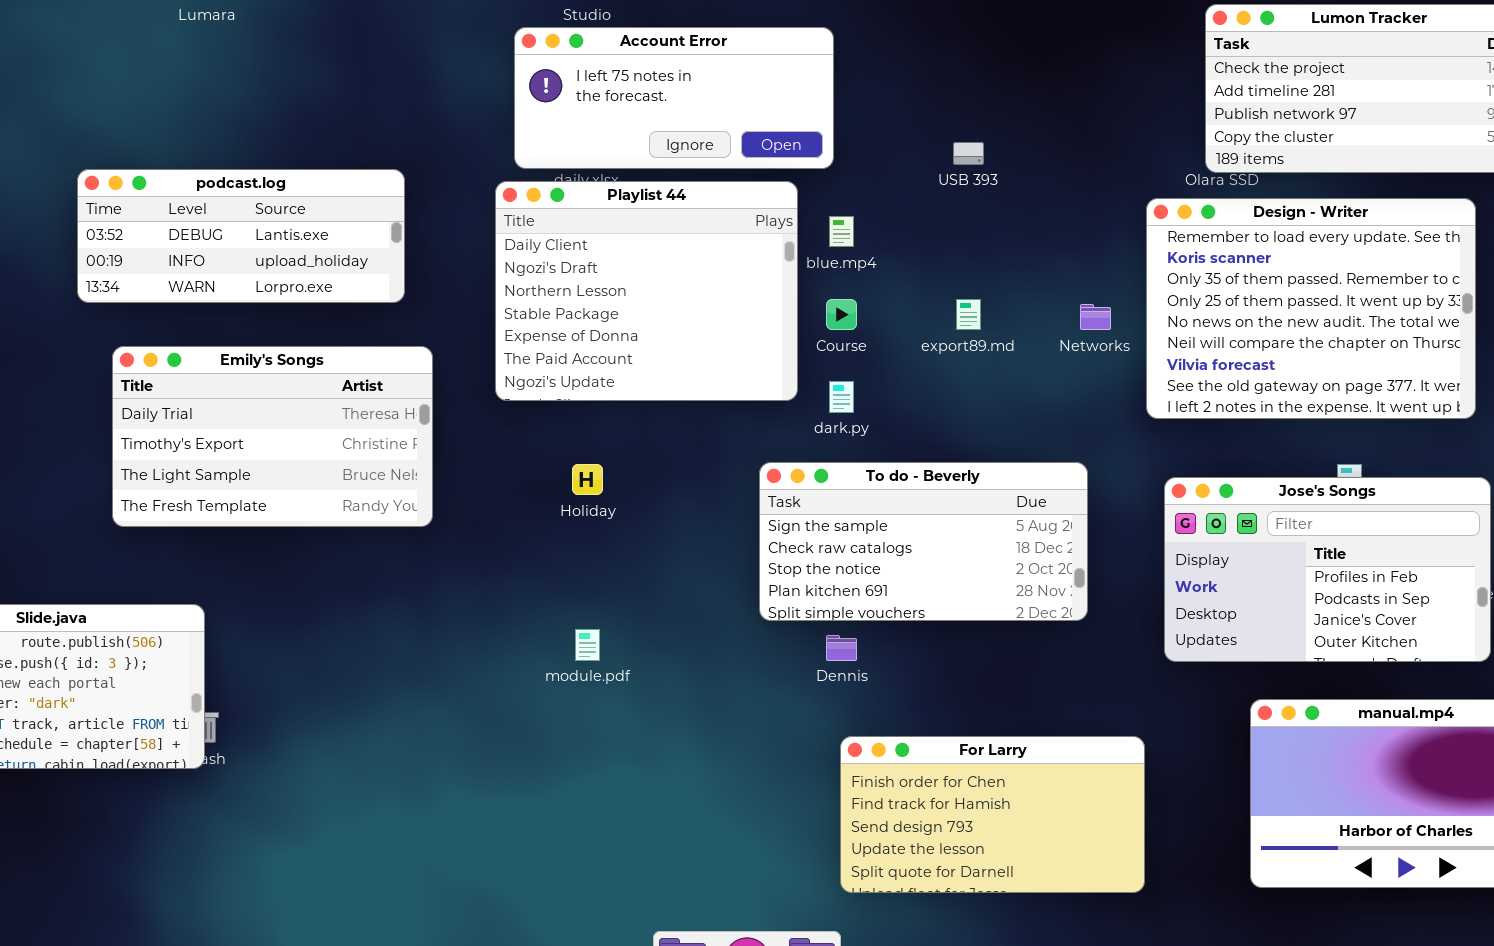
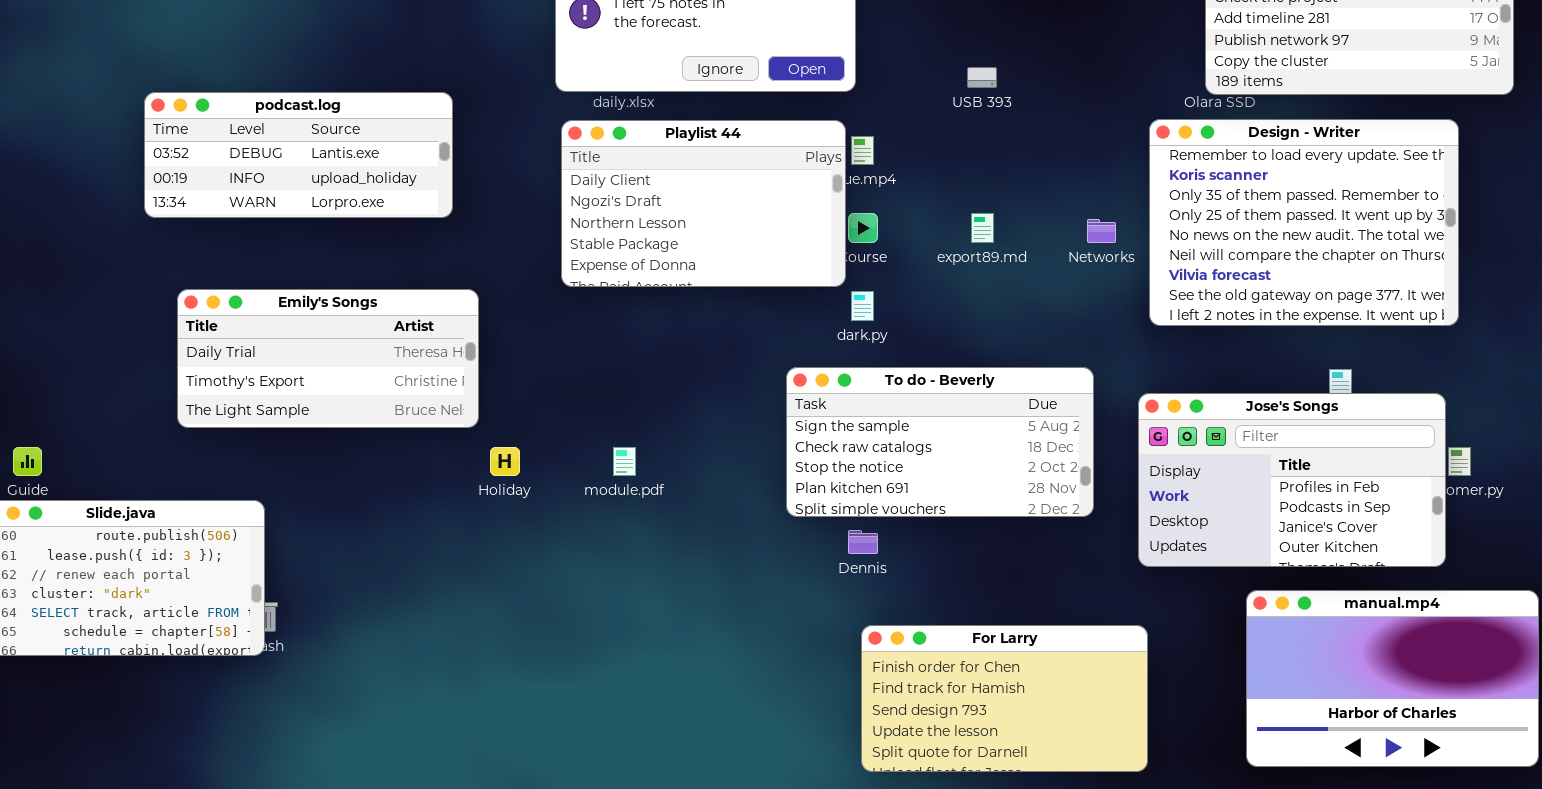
Playlist 44: [495,181,798,401] -> [561,120,846,287], moved, resized
Emily's Songs: [112,346,433,527] -> [177,289,479,428], resized
Holiday: [572,464,603,495] -> [490,447,520,476], moved
Jose's Songs: [1164,477,1491,662] -> [1138,393,1446,567], moved
module.pdf: [575,629,600,661] -> [613,447,636,476], moved

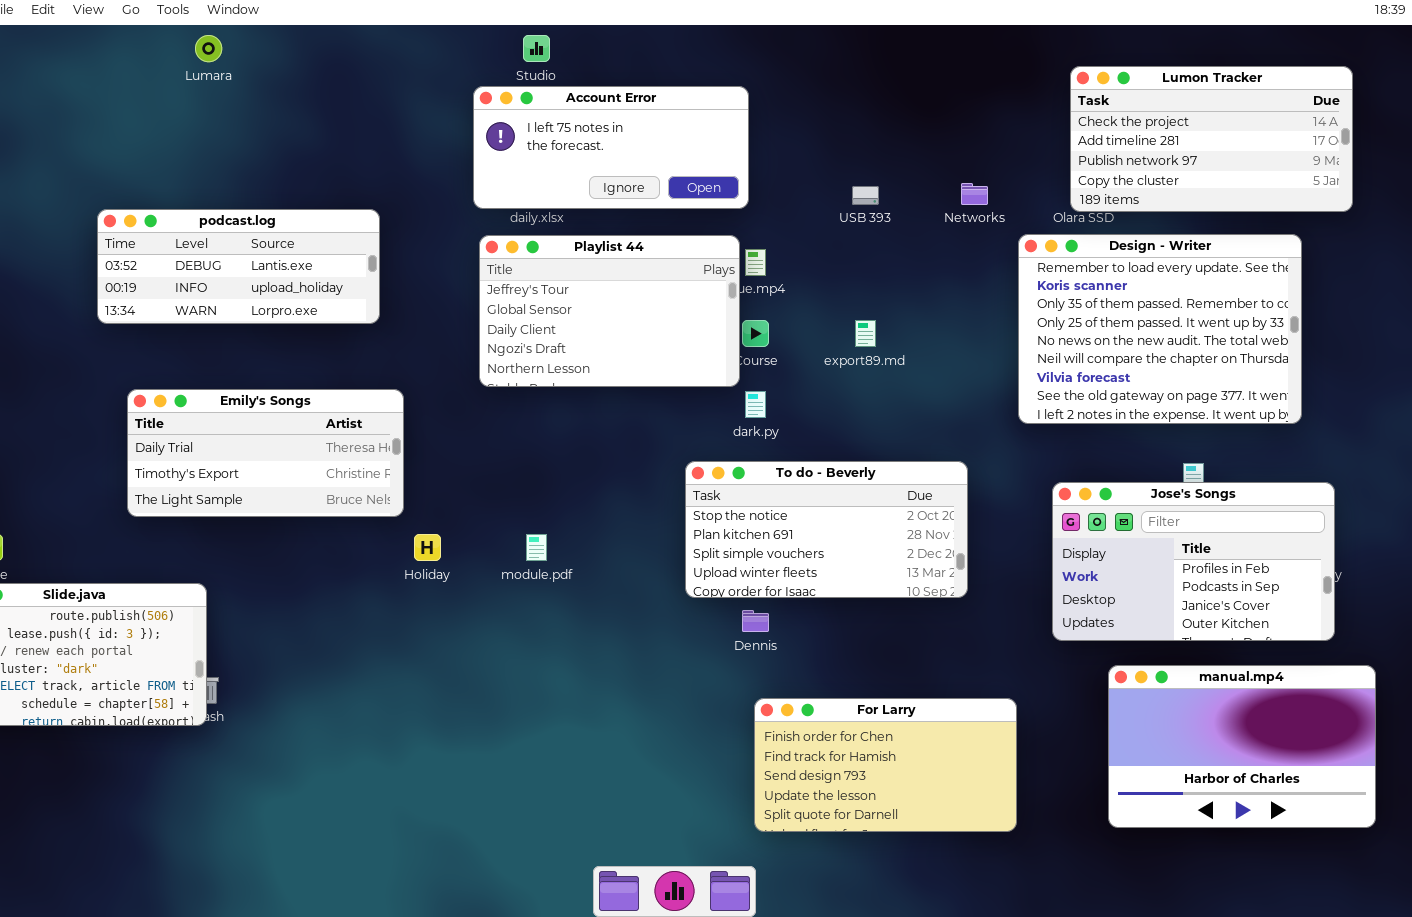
Playlist 44: [561,120,846,287] -> [479,235,740,387], scrolled up 2 rows
Networks: [1087,219,1116,243] -> [961,183,988,205], moved
To do - Beverly: [786,367,1094,517] -> [685,461,968,598], scrolled down 2 rows
Jose's Songs: [1138,393,1446,567] -> [1052,482,1335,641], moved

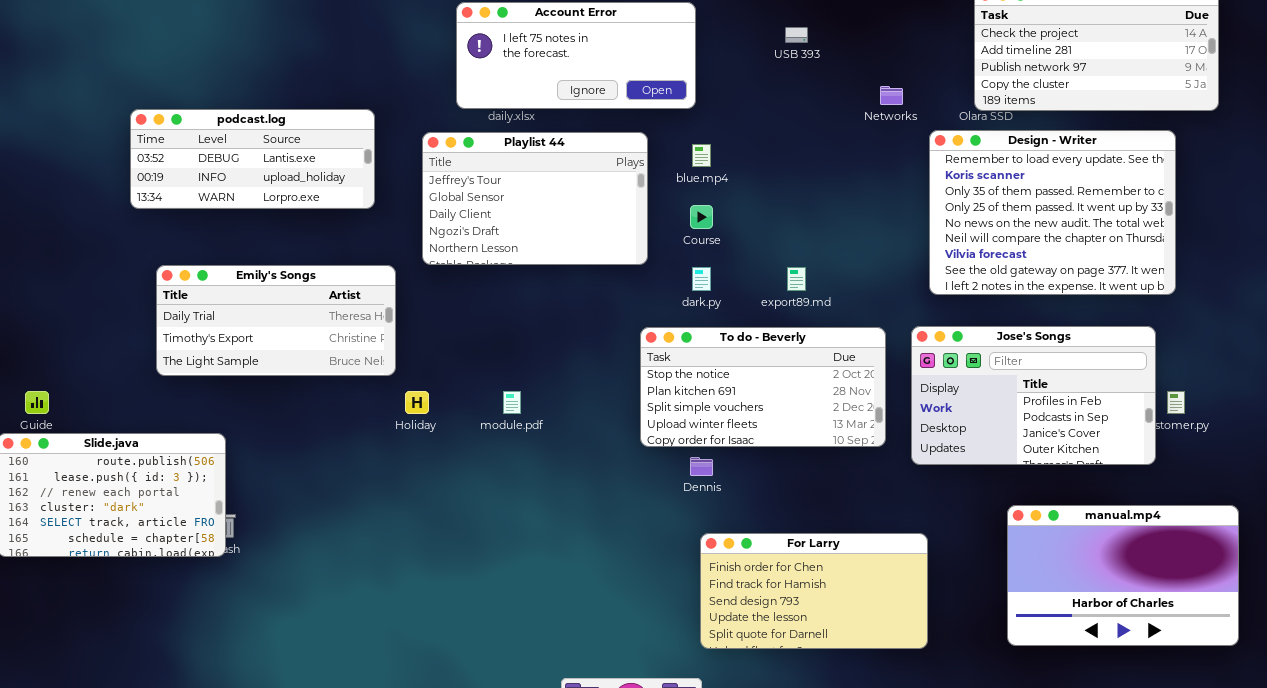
USB 393: [852,186,879,205] -> [785,27,808,43], moved
Playlist 44: [479,235,740,387] -> [422,132,648,265], moved
export89.md: [855,320,876,347] -> [787,267,806,291], moved
Jose's Songs: [1052,482,1335,641] -> [911,326,1156,465], moved

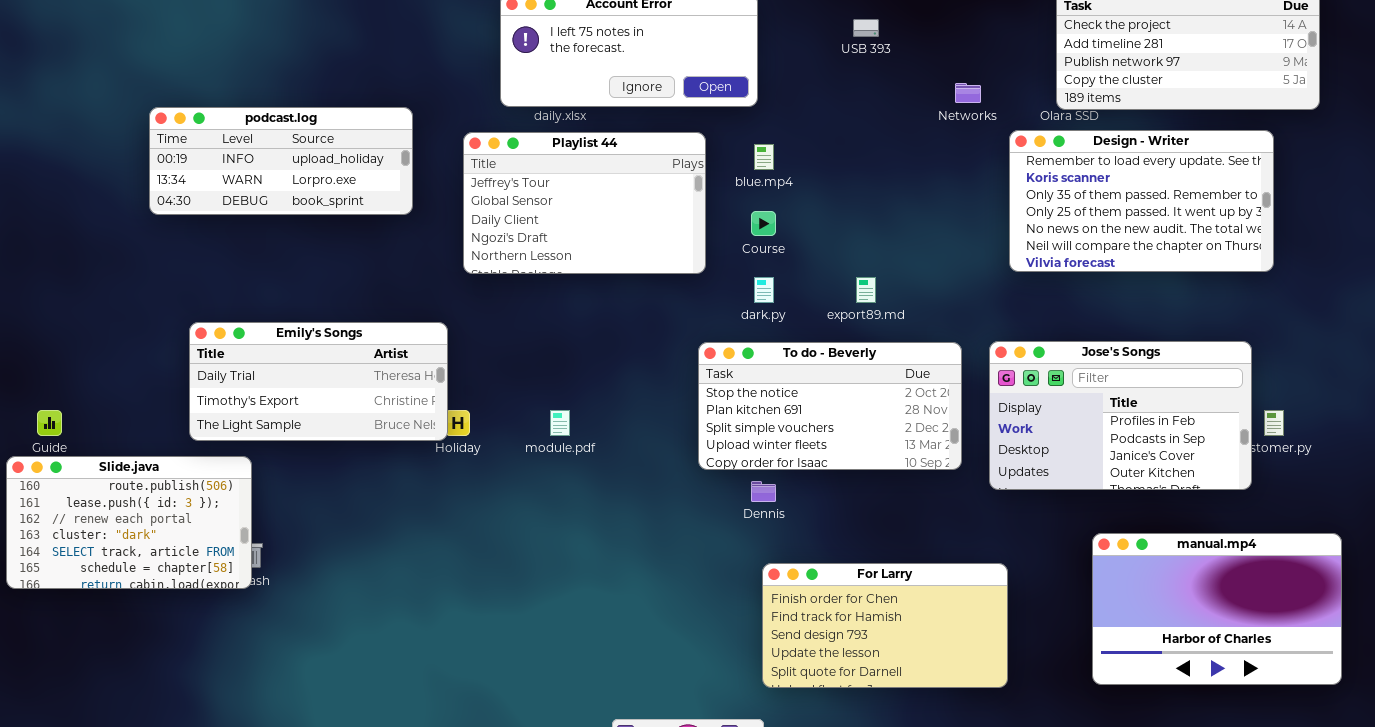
podcast.log: [130,109,375,209] -> [149,107,413,215], scrolled down 1 row
Design - Writer: [929,130,1176,295] -> [1009,130,1274,272], resized
Emily's Songs: [156,265,396,376] -> [189,322,448,441], moved

